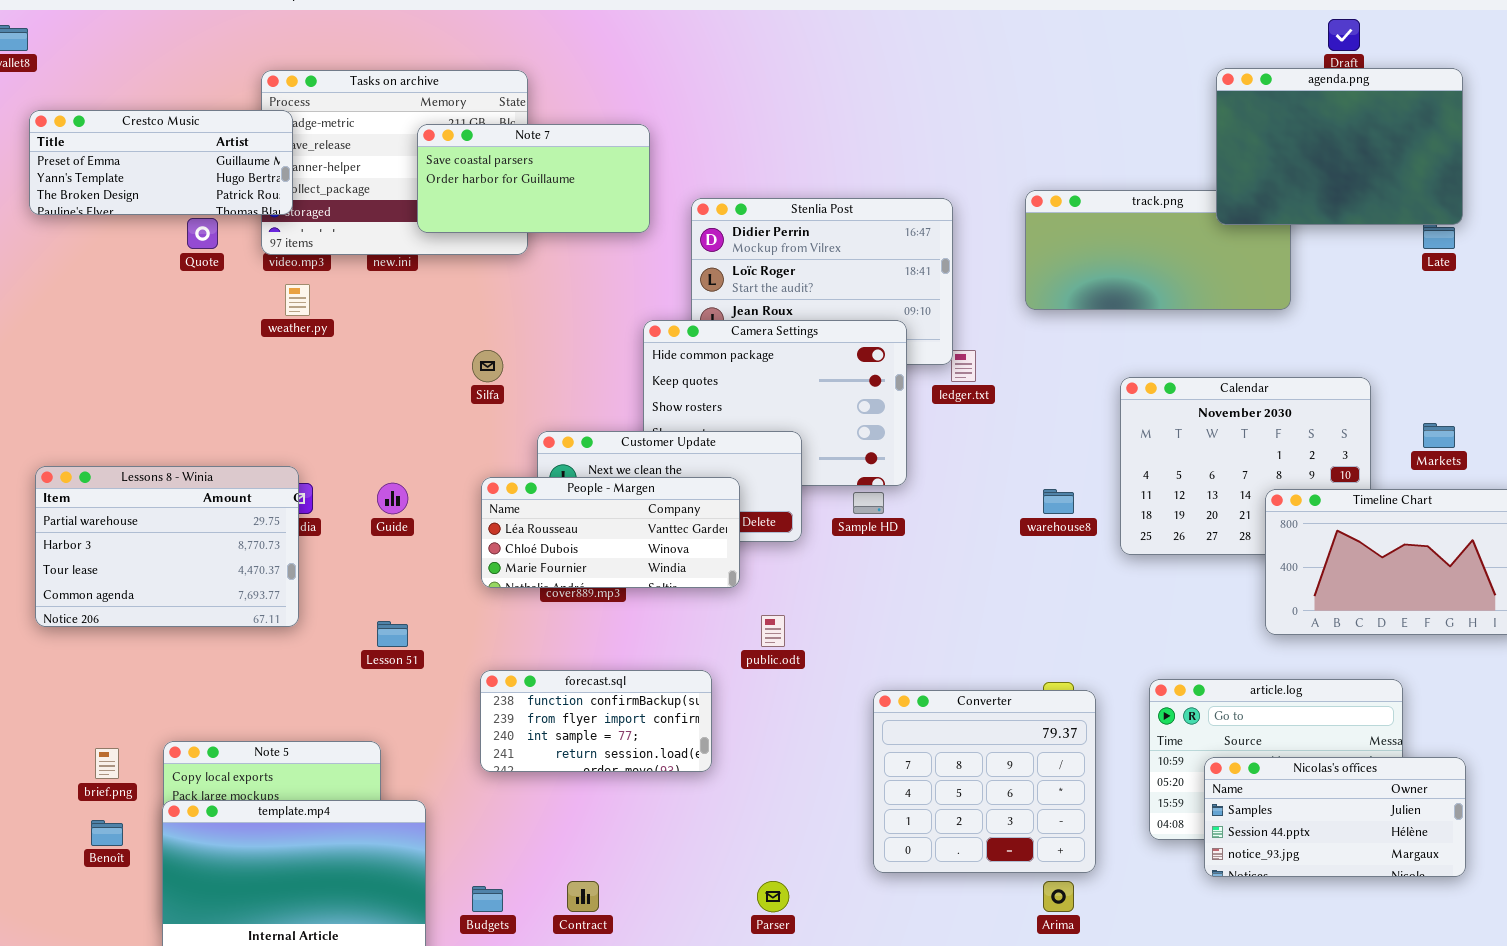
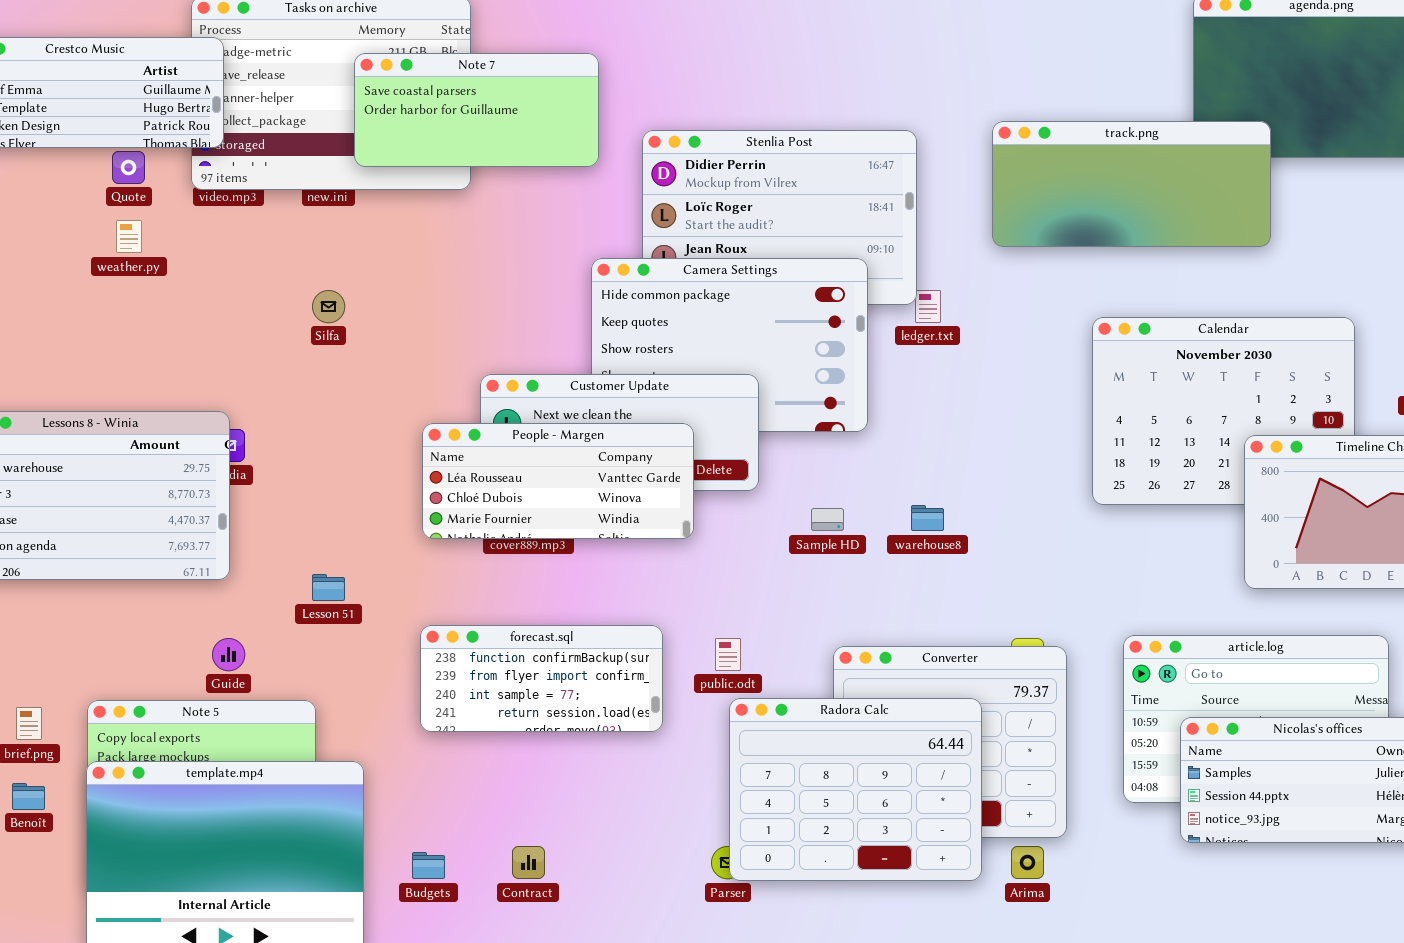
track.png: [1025,190,1291,310] -> [992,121,1271,247], raised
weather.py: [285,284,310,316] -> [116,220,142,253], moved
Silfa: [472,350,503,382] -> [312,290,345,323], moved
Guide: [377,483,408,514] -> [212,638,245,671], moved
warehouse8: [1043,489,1074,514] -> [911,505,944,531], moved
Sample HD: [853,492,884,514] -> [811,508,844,531], moved
public.odt: [761,615,785,647] -> [715,638,741,671], moved
Radora Calc: none -> [729,698,982,881], opened

